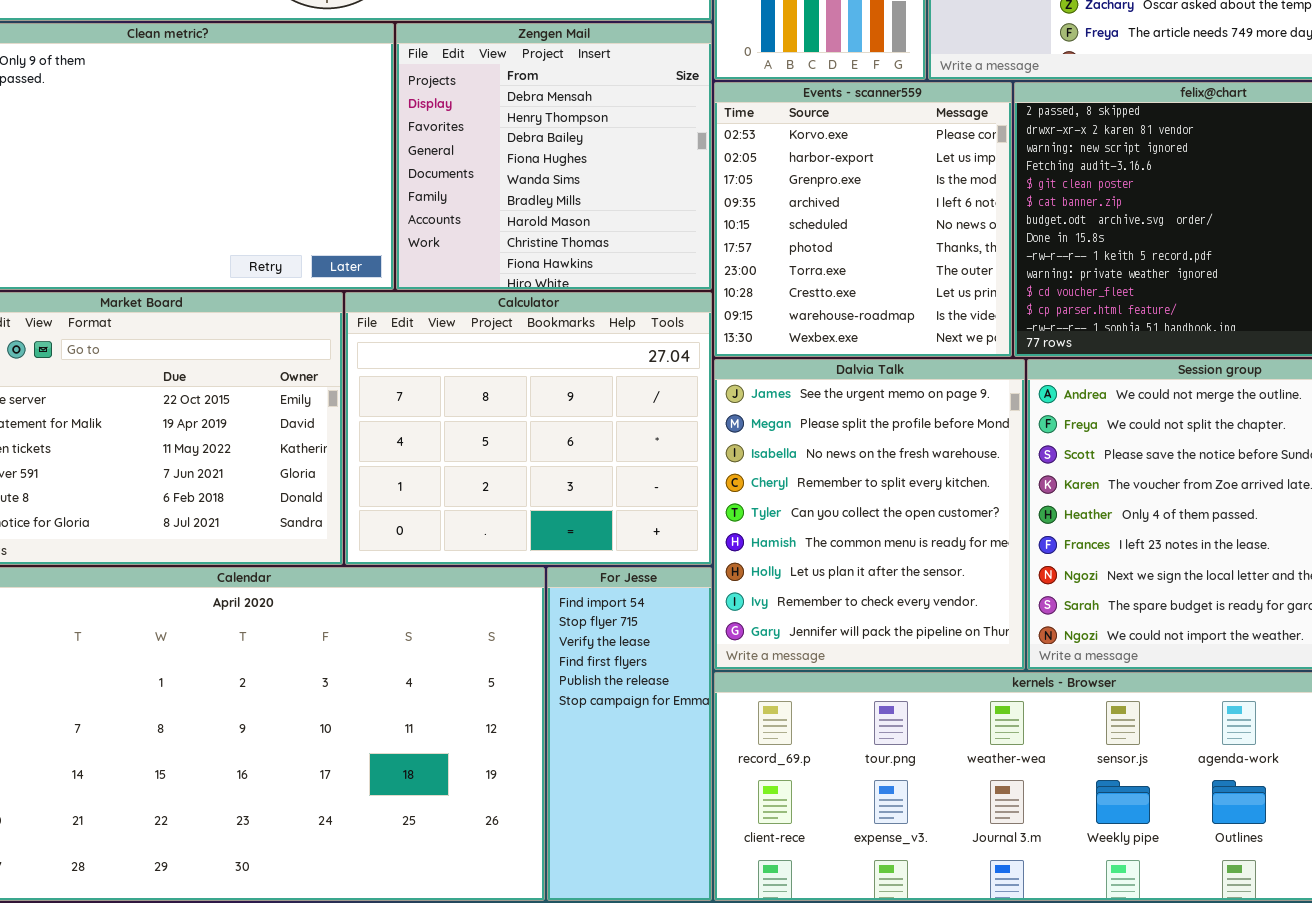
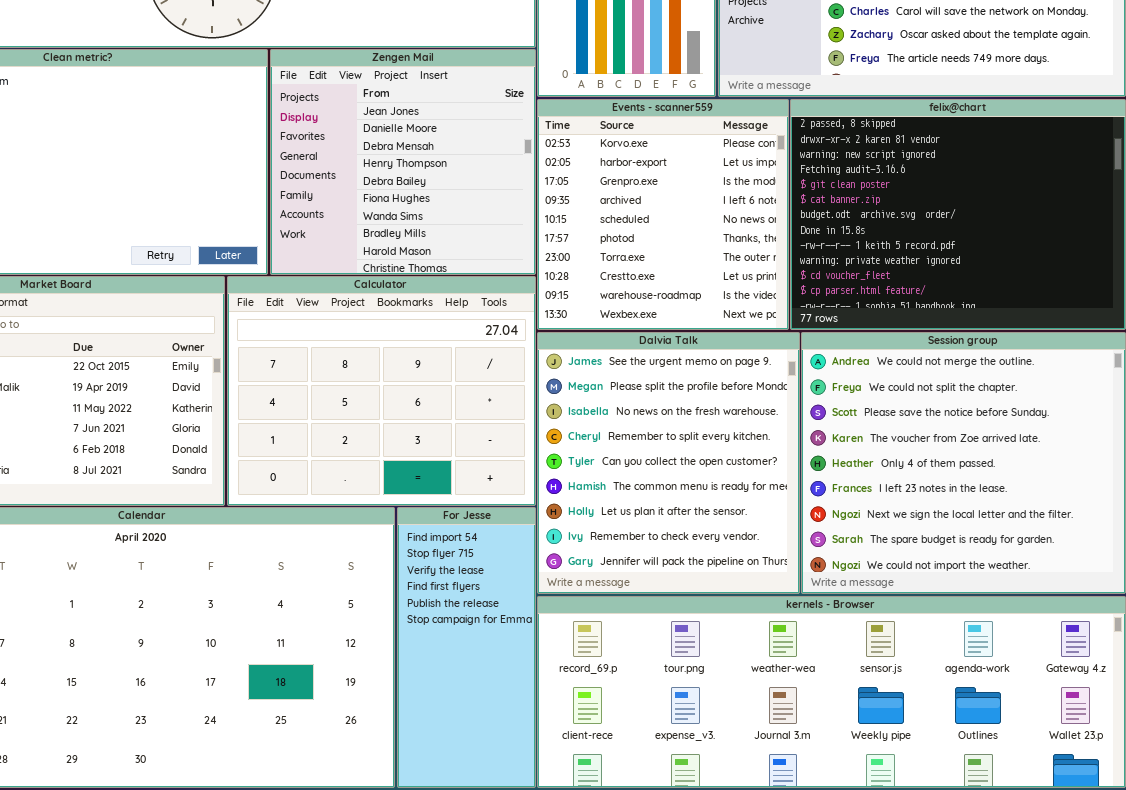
Zengen Mail: [396,23,712,290] -> [270,49,536,275], scrolled up 2 rows

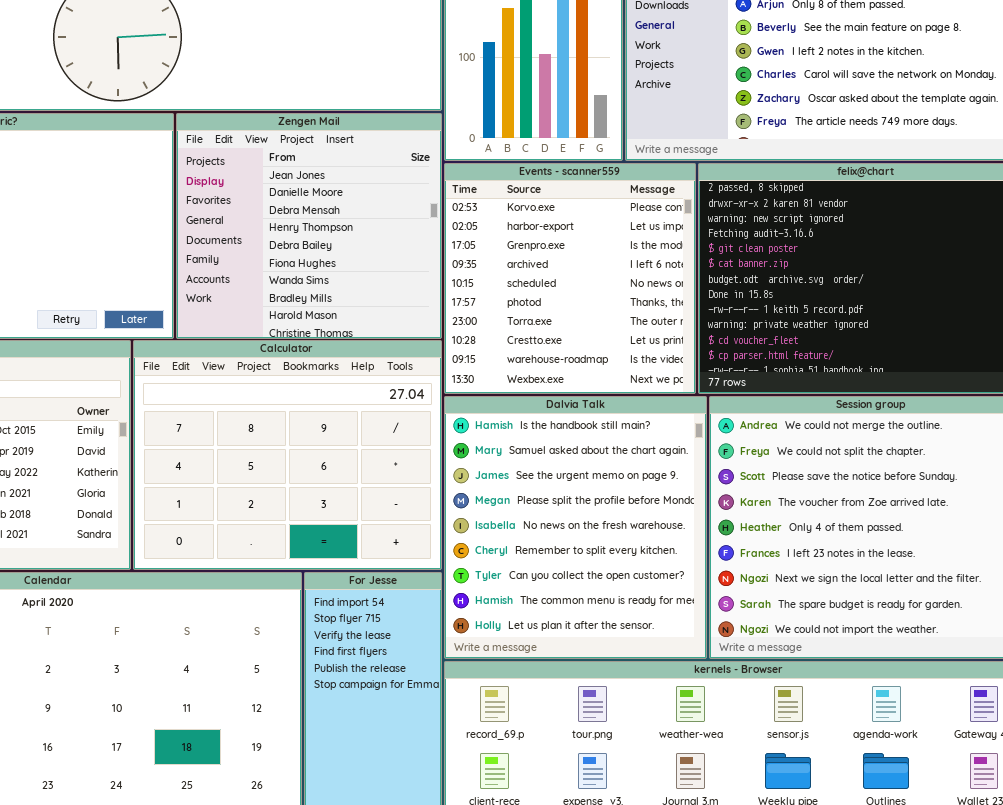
Dalvia Talk: [537,332,800,594] -> [444,396,707,659], scrolled up 2 rows

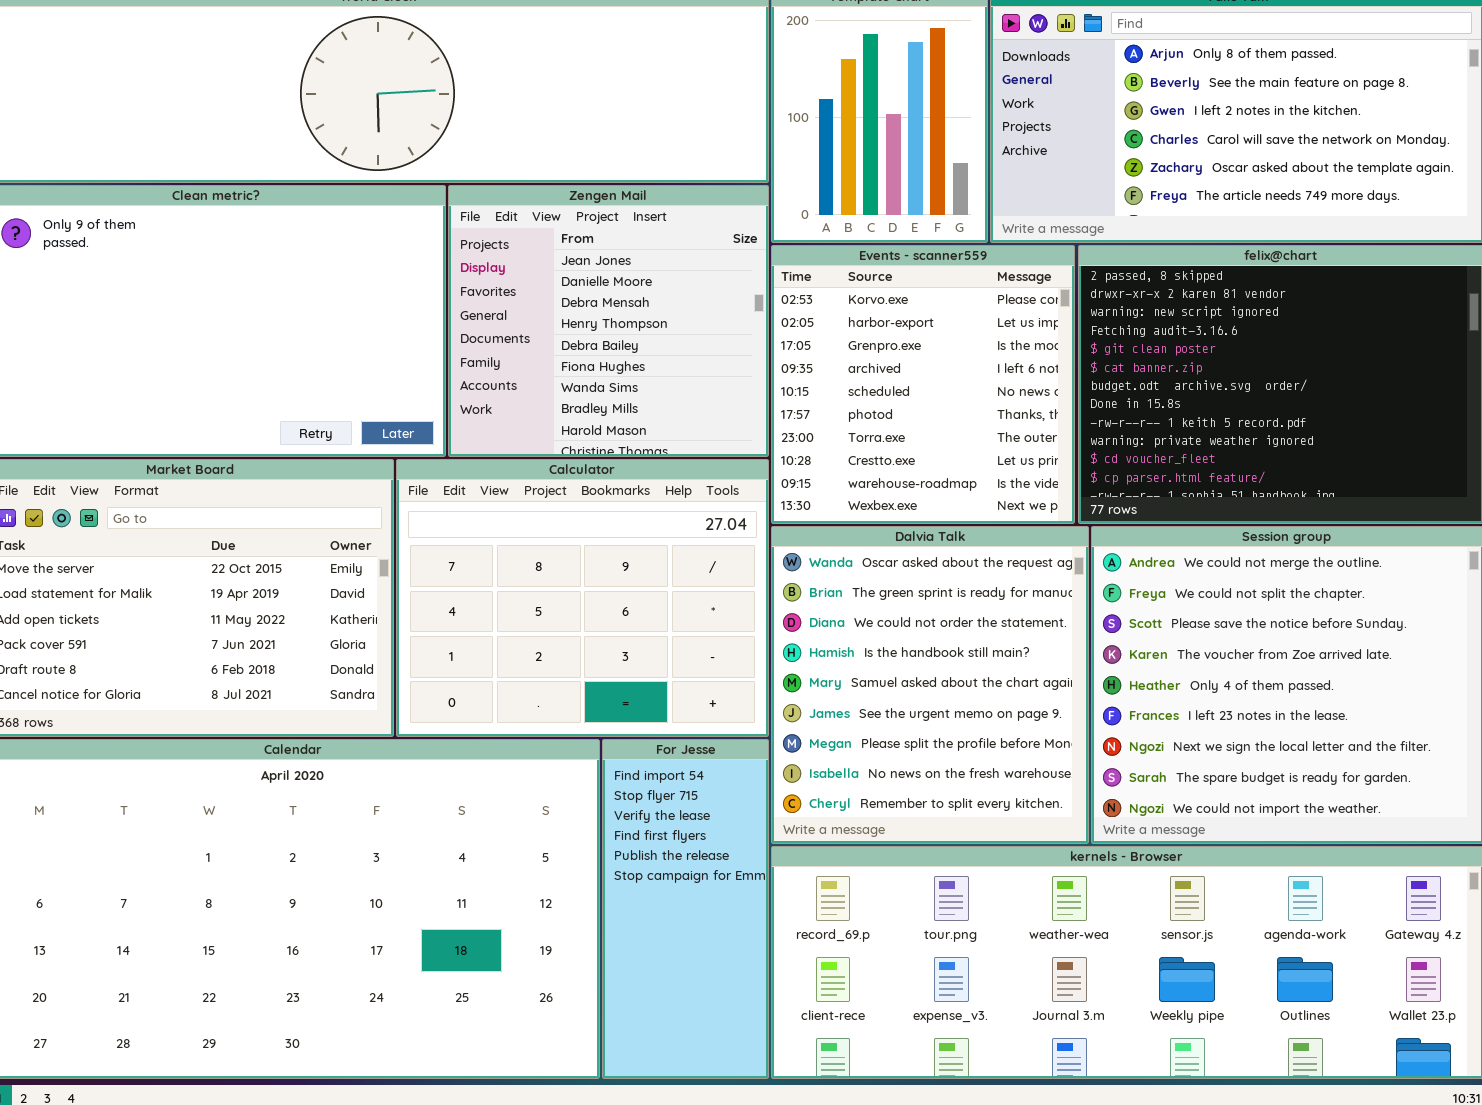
Dalvia Talk: [444,396,707,659] -> [771,526,1089,844], scrolled up 3 rows

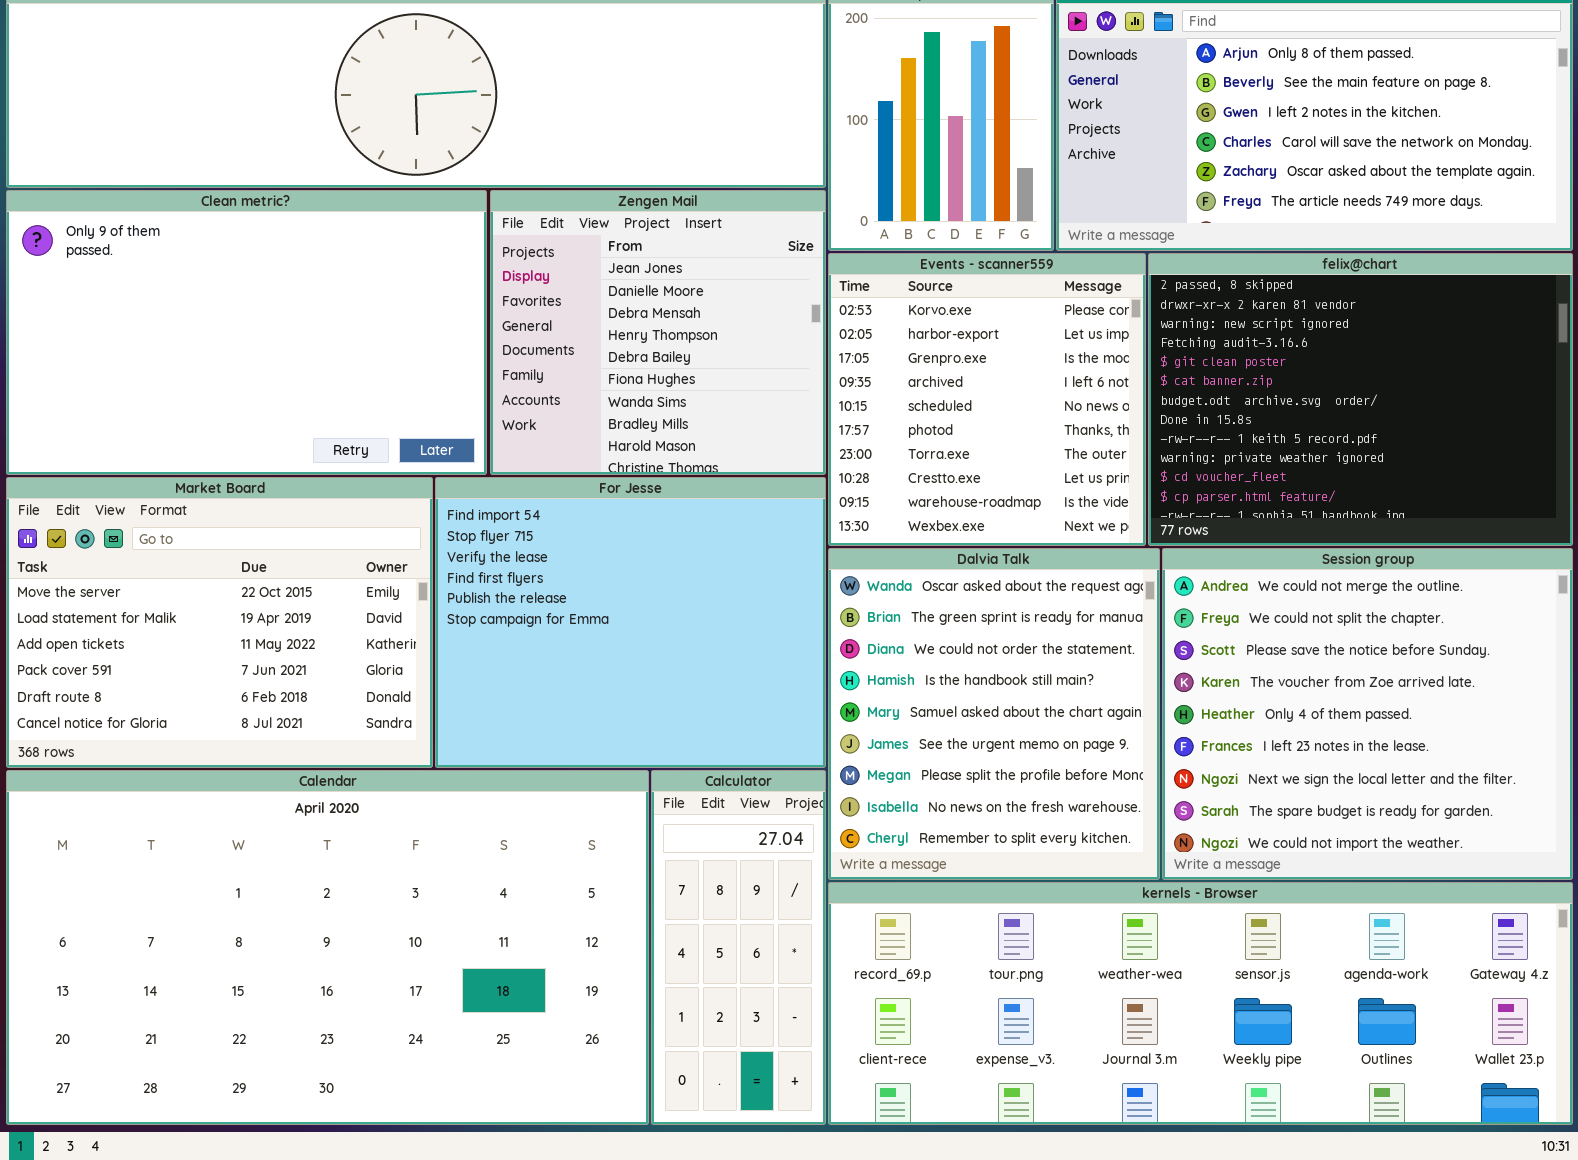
Calculator: [396,459,769,737] -> [651,770,826,1125], moved, resized
For Jesse: [602,739,769,1079] -> [435,477,826,768], moved, resized

